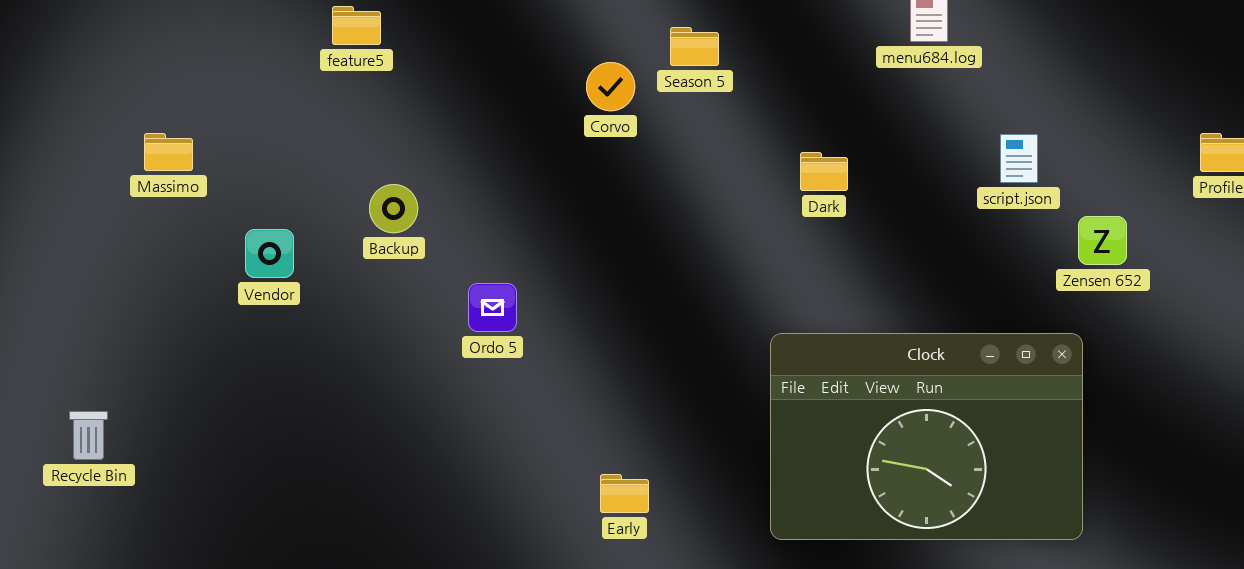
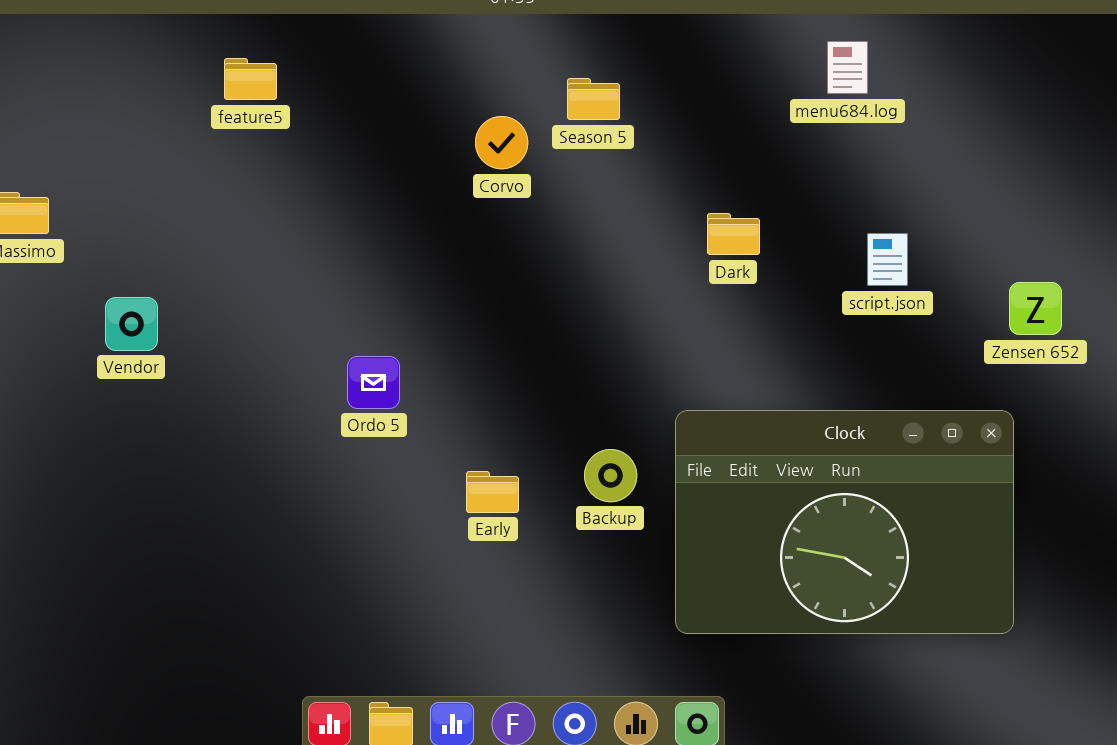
feature5: [332,6,381,45] -> [224,58,277,100], moved
script.json: [1000,134,1038,183] -> [867,233,908,286], moved
Backup: [369,184,418,233] -> [584,449,637,502], moved
Early: [600,474,649,513] -> [466,471,519,513], moved

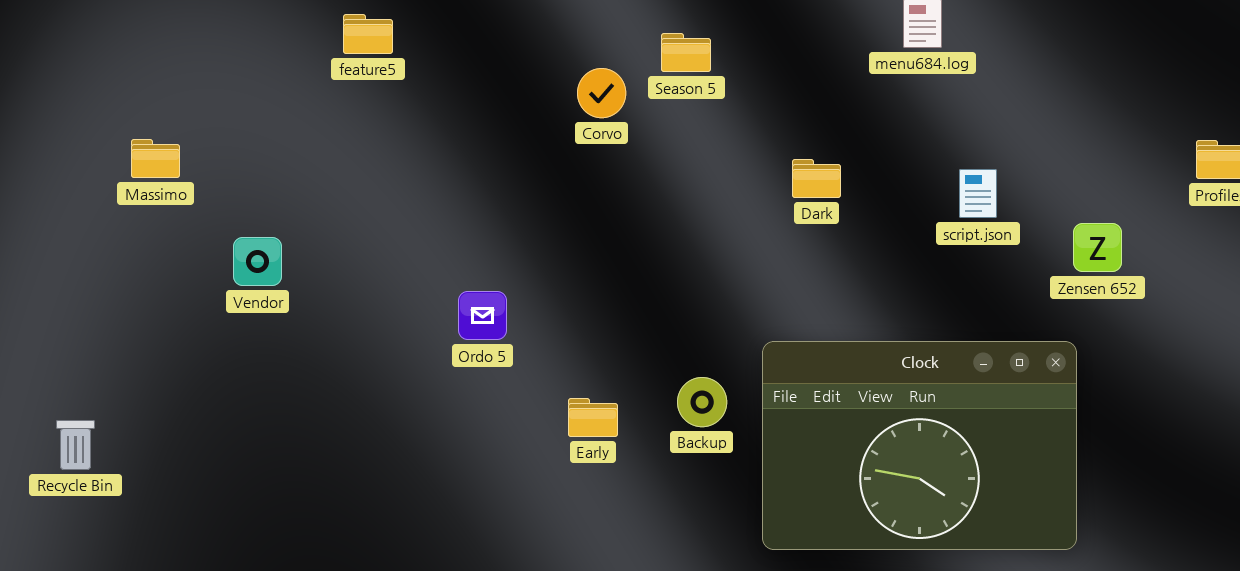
script.json: [867,233,908,286] -> [959,169,997,218], moved

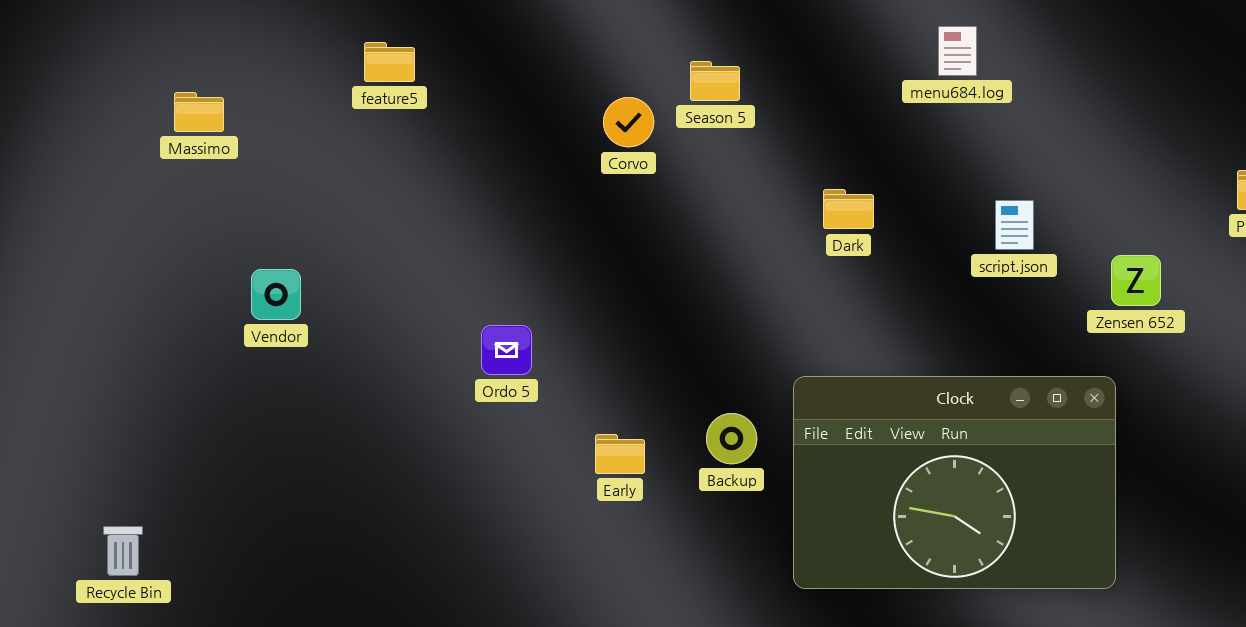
Massimo: [131,139,180,178] -> [174,92,224,132], moved
Recycle Bin: [56,420,95,470] -> [103,526,143,576], moved

